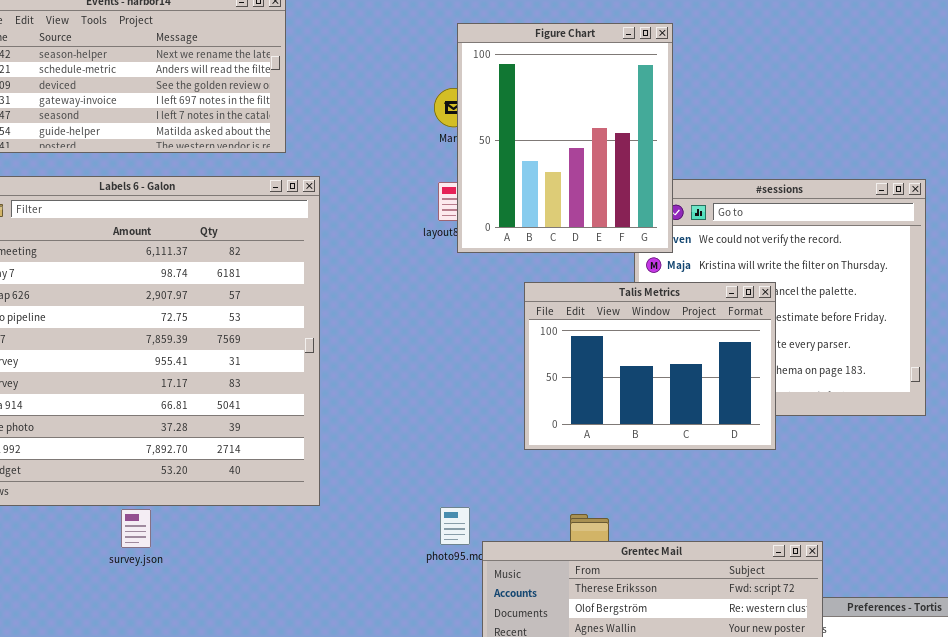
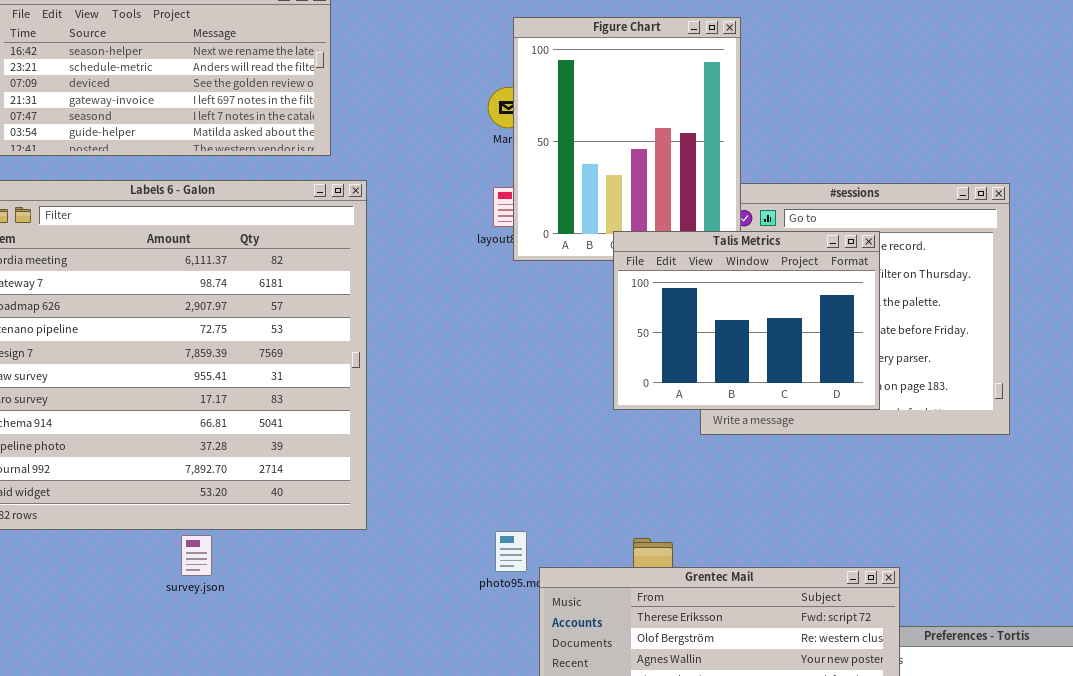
Talis Metrics: [524,282,776,450] -> [613,231,880,410], moved
survey.json: [121,509,151,548] -> [181,535,212,576], moved

